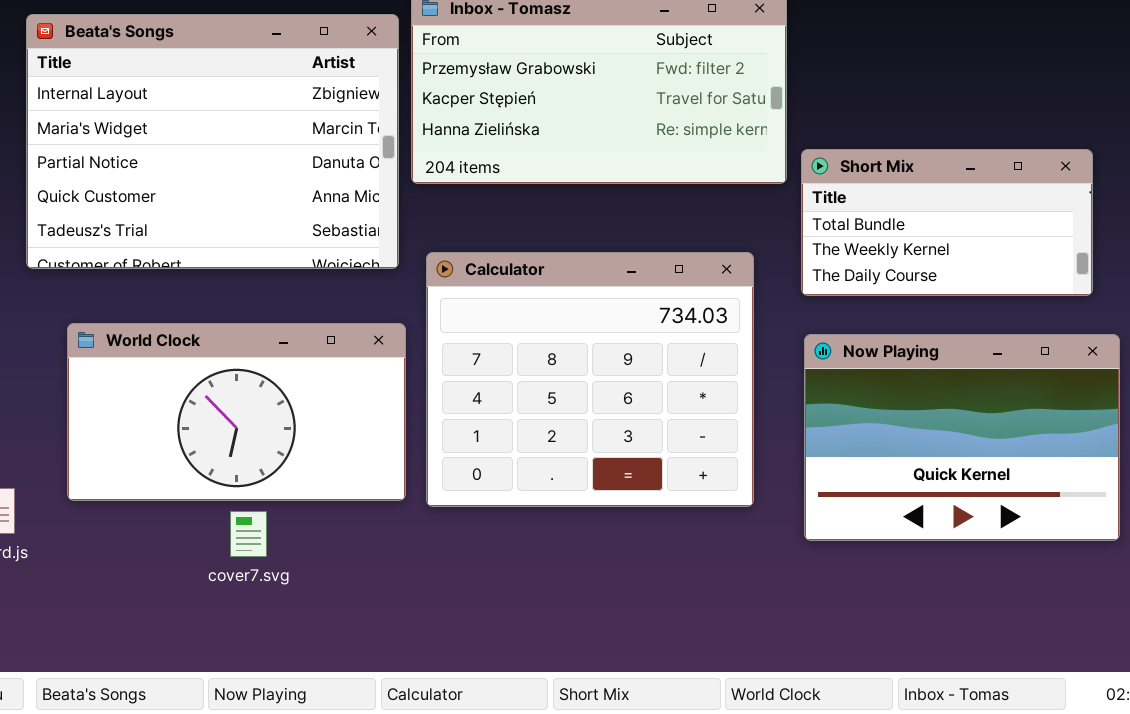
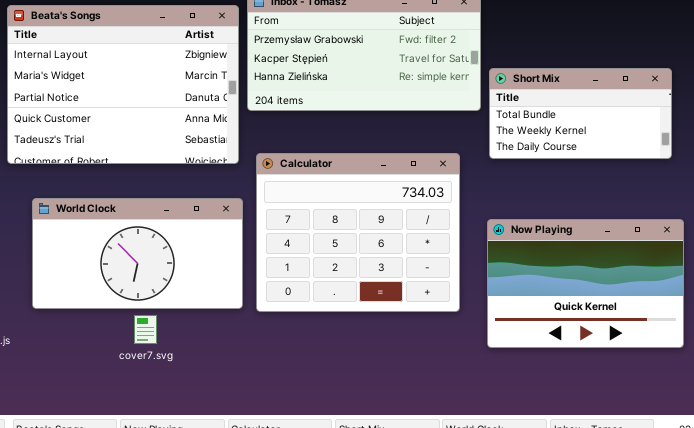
Short Mix: [801,149,1093,296] -> [489,68,672,159], moved
Now Playing: [804,334,1120,541] -> [487,219,684,348], moved

